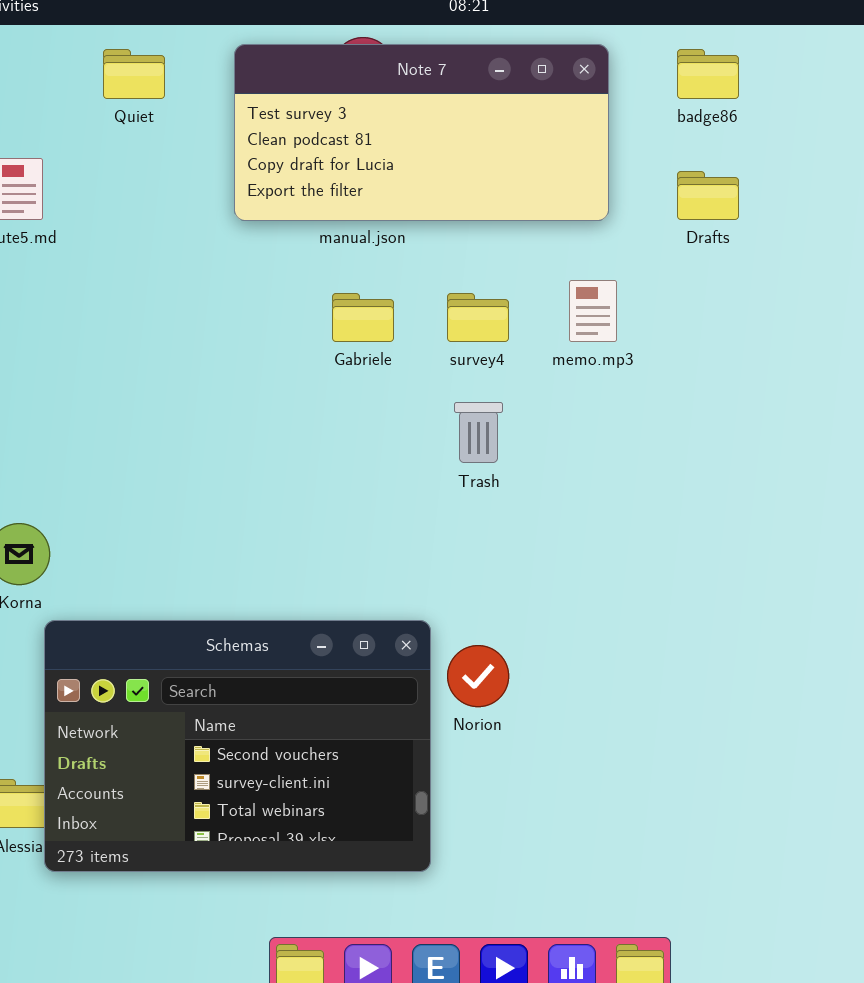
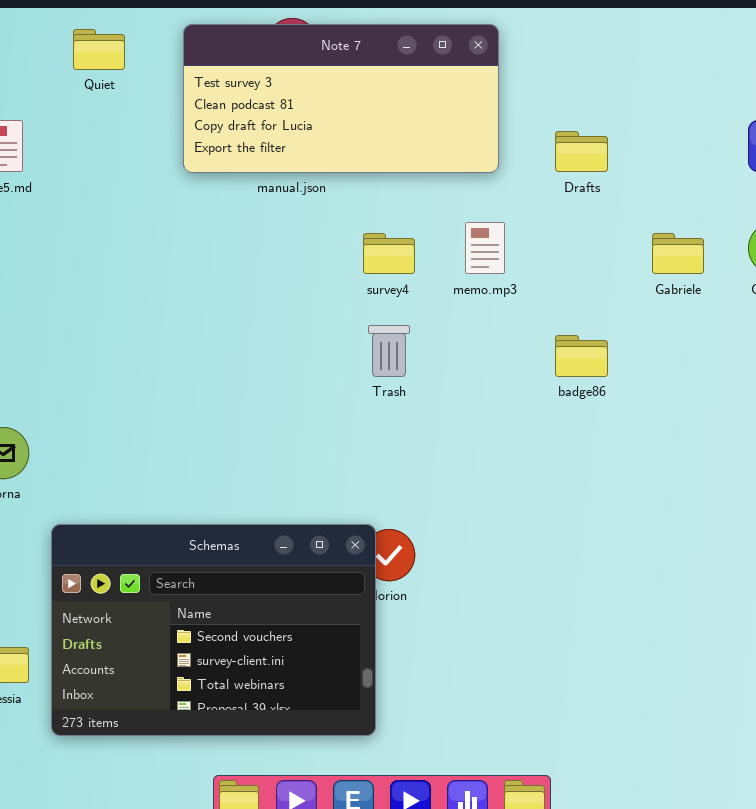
badge86: [677,49,739,99] -> [555,335,608,377], moved
Gabriele: [332,293,394,342] -> [652,233,704,274], moved
Schemas: [44,620,431,872] -> [51,524,376,736], moved

